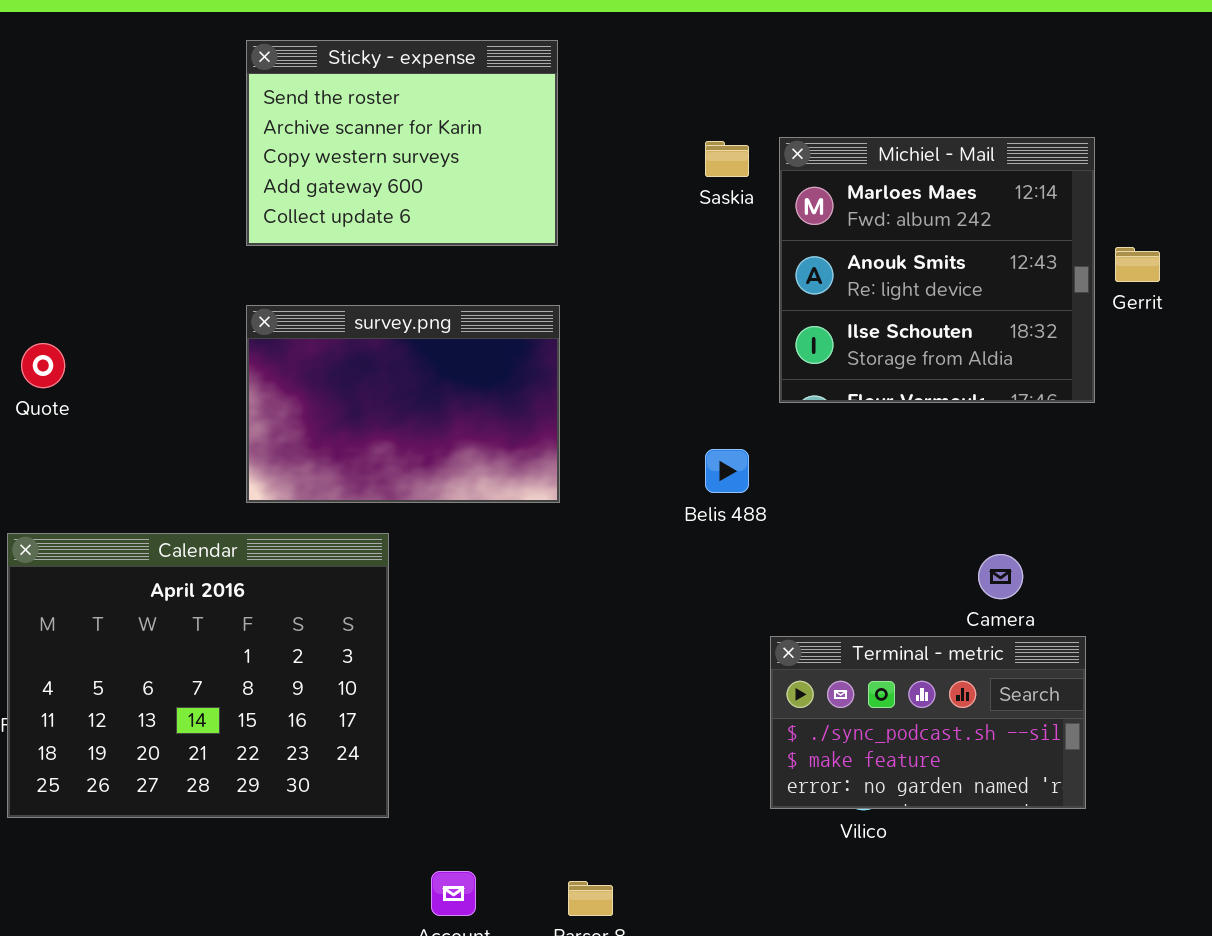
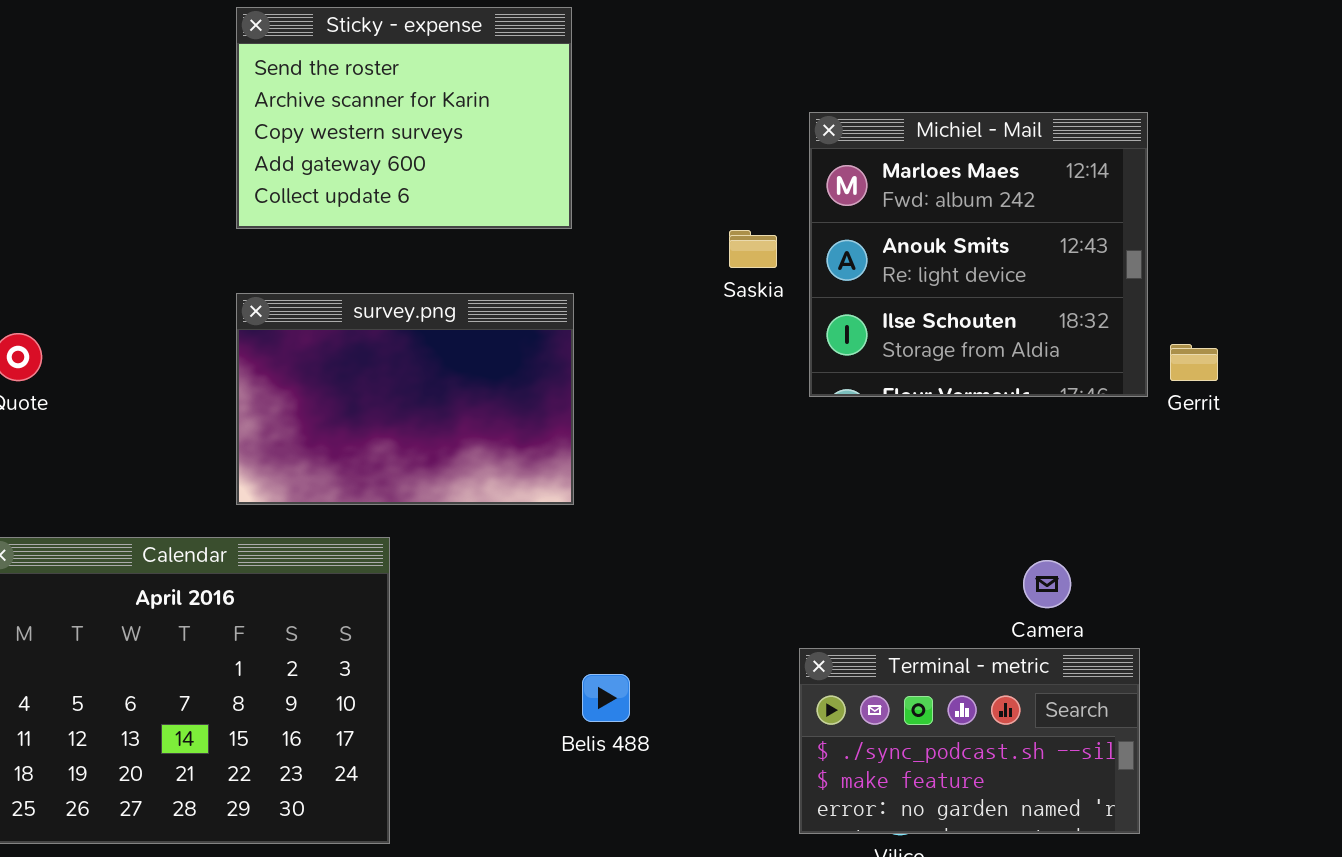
Saskia: [705,141,749,177] -> [729,230,777,268], moved
Gerrit: [1115,247,1160,282] -> [1170,344,1218,381], moved
Belis 488: [705,449,749,493] -> [582,674,630,722], moved

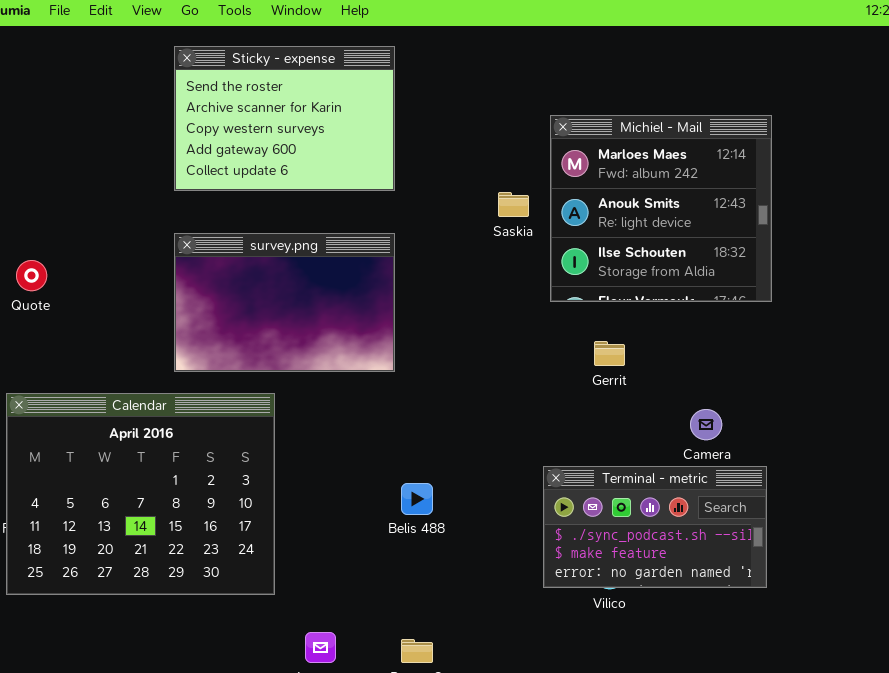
Gerrit: [1170,344,1218,381] -> [594,341,625,366], moved

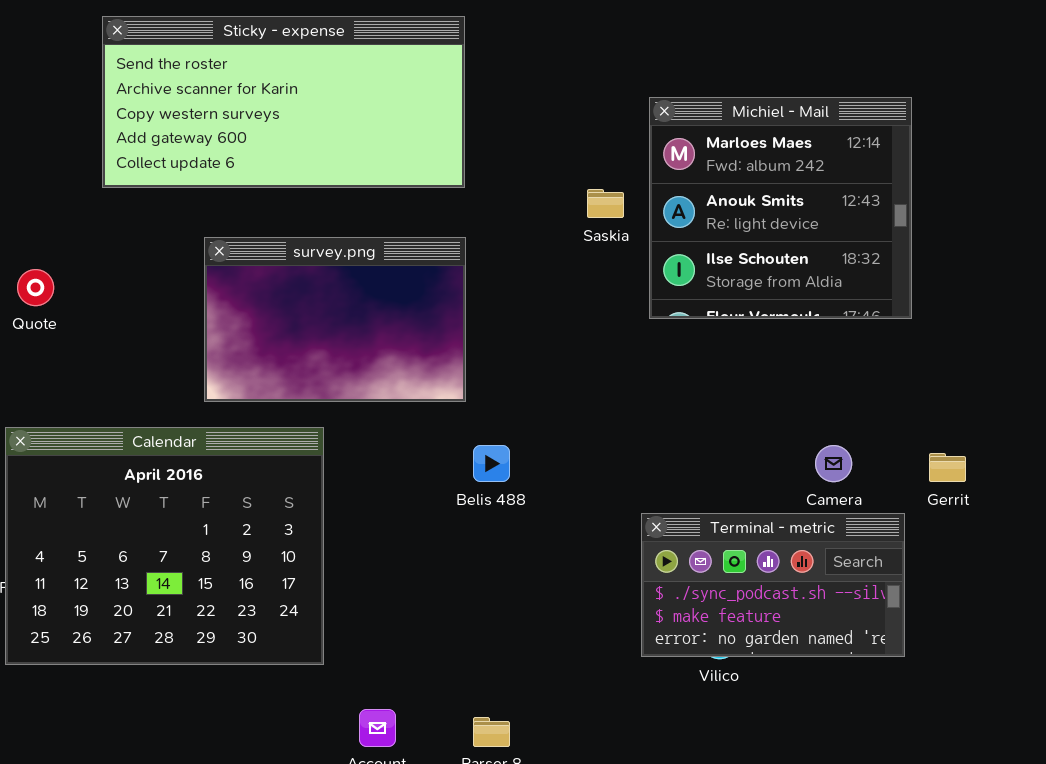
Sticky - expense: [174,46,395,191] -> [102,16,465,188], resized
Gerrit: [594,341,625,366] -> [929,453,966,482], moved
Belis 488: [401,483,433,515] -> [473,445,510,482], moved

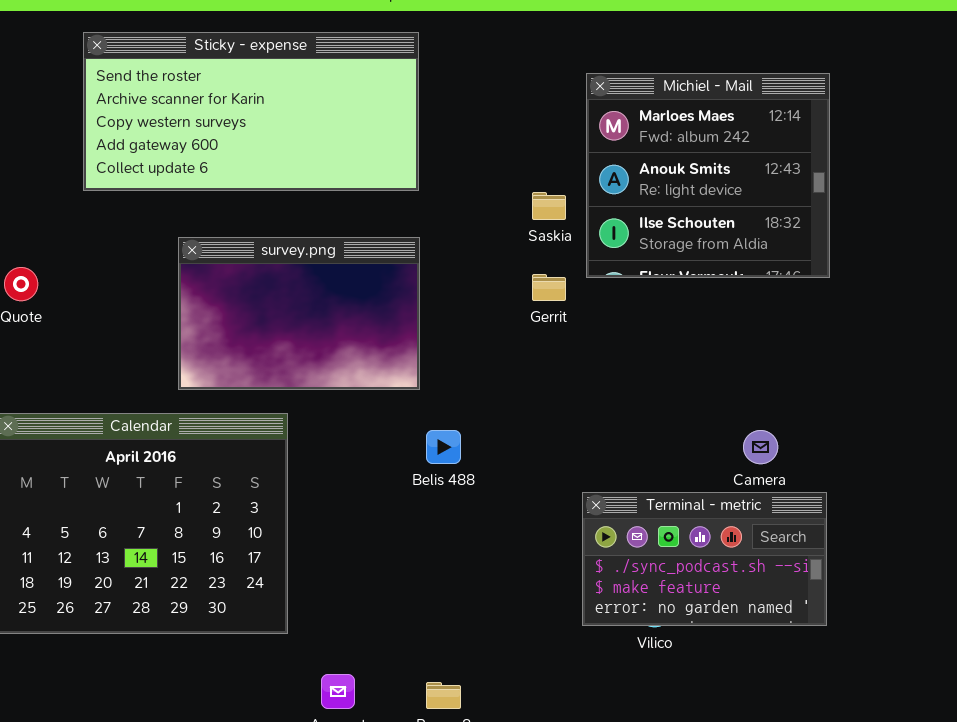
Michiel - Mail: [649,97,912,319] -> [586,73,830,278], moved
Gerrit: [929,453,966,482] -> [532,274,566,301], moved

